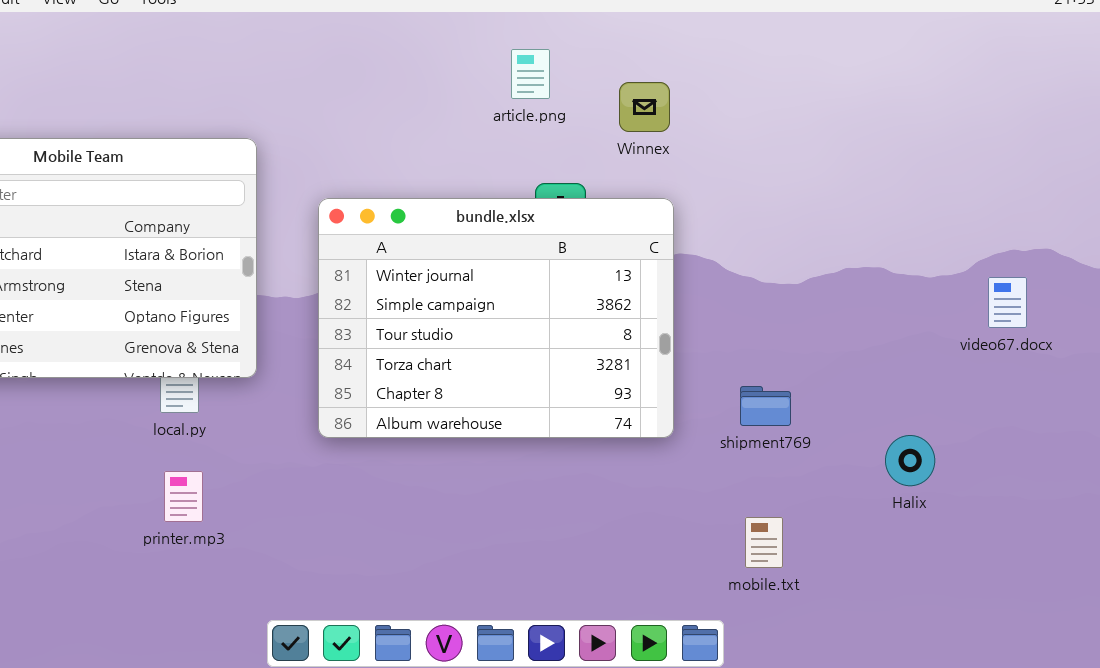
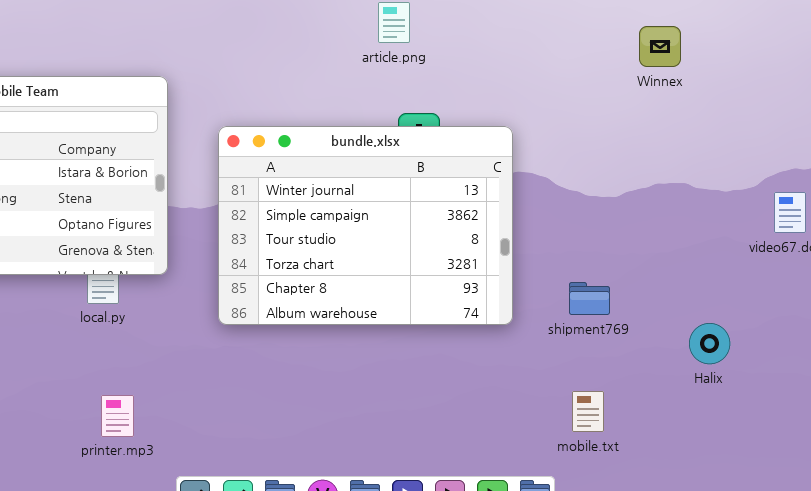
Winnex: [619,82,670,132] -> [639,26,681,67], moved
printer.mp3: [164,471,203,522] -> [101,395,134,437], moved

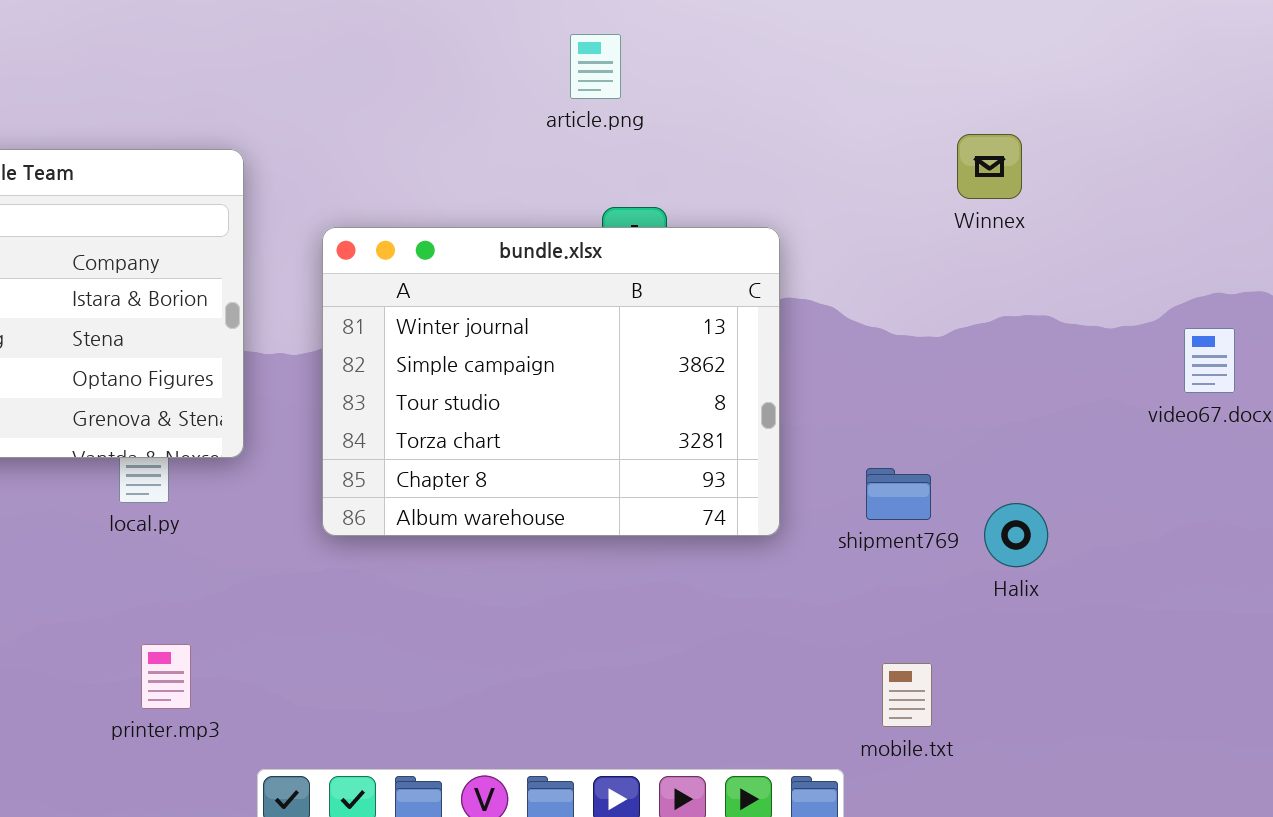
Winnex: [639,26,681,67] -> [957,134,1022,199], moved
Halix: [689,323,730,364] -> [984,503,1048,567], moved
mobile.txt: [572,391,604,432] -> [882,663,932,727], moved

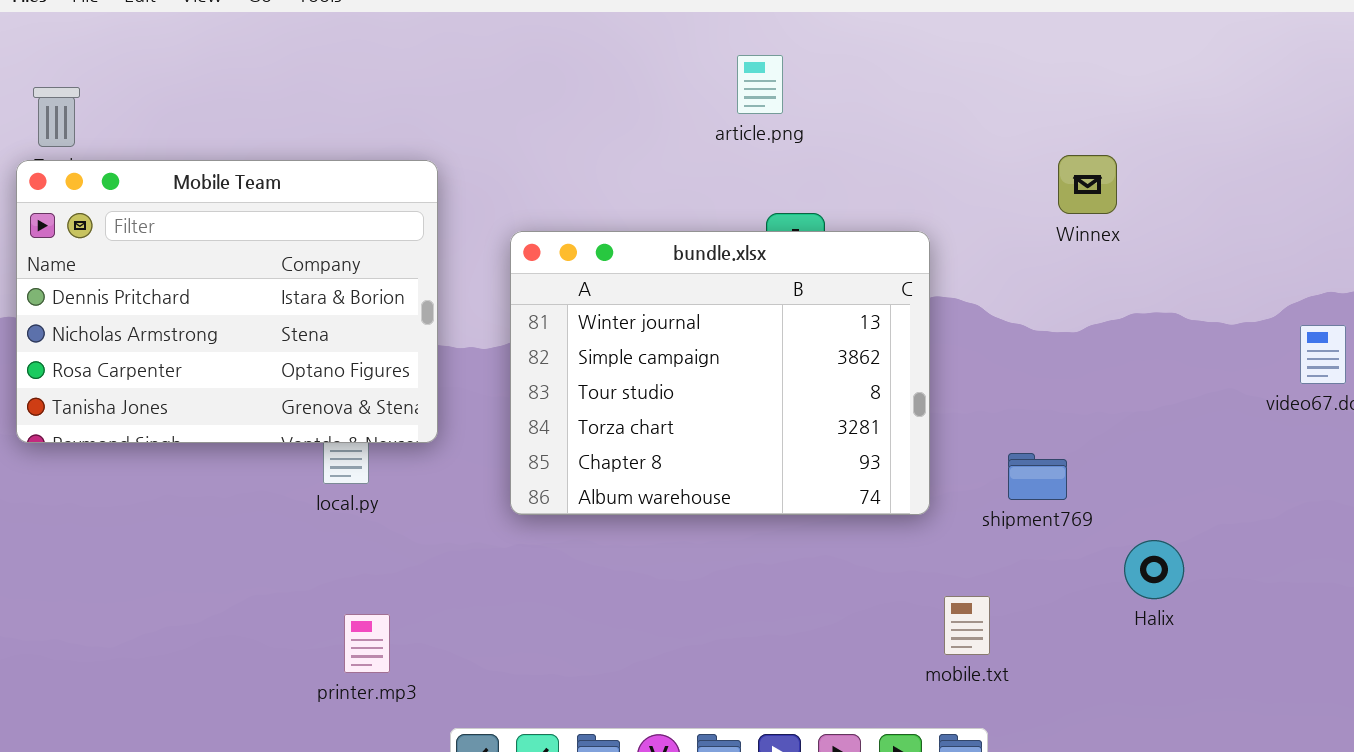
Winnex: [957,134,1022,199] -> [1058,155,1117,214], moved
Halix: [984,503,1048,567] -> [1124,540,1184,599], moved
mobile.txt: [882,663,932,727] -> [944,596,990,655], moved

